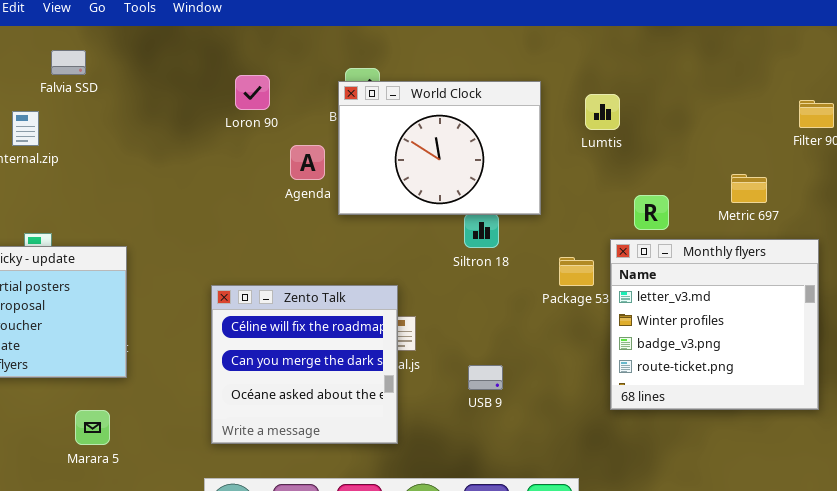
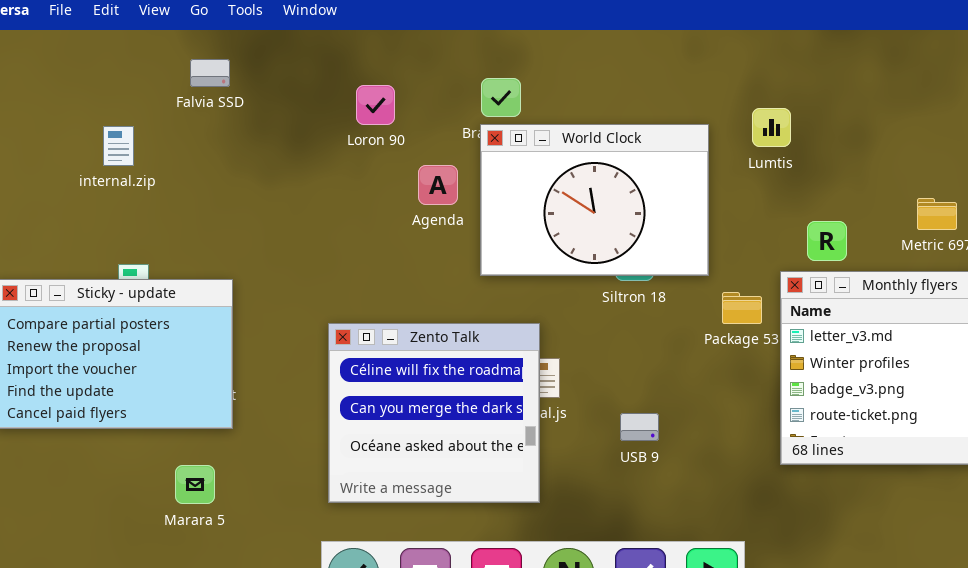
Falvia SSD: [51,50,86,75] -> [190,59,230,87], moved
World Clock: [338,81,541,215] -> [480,124,709,276], moved

